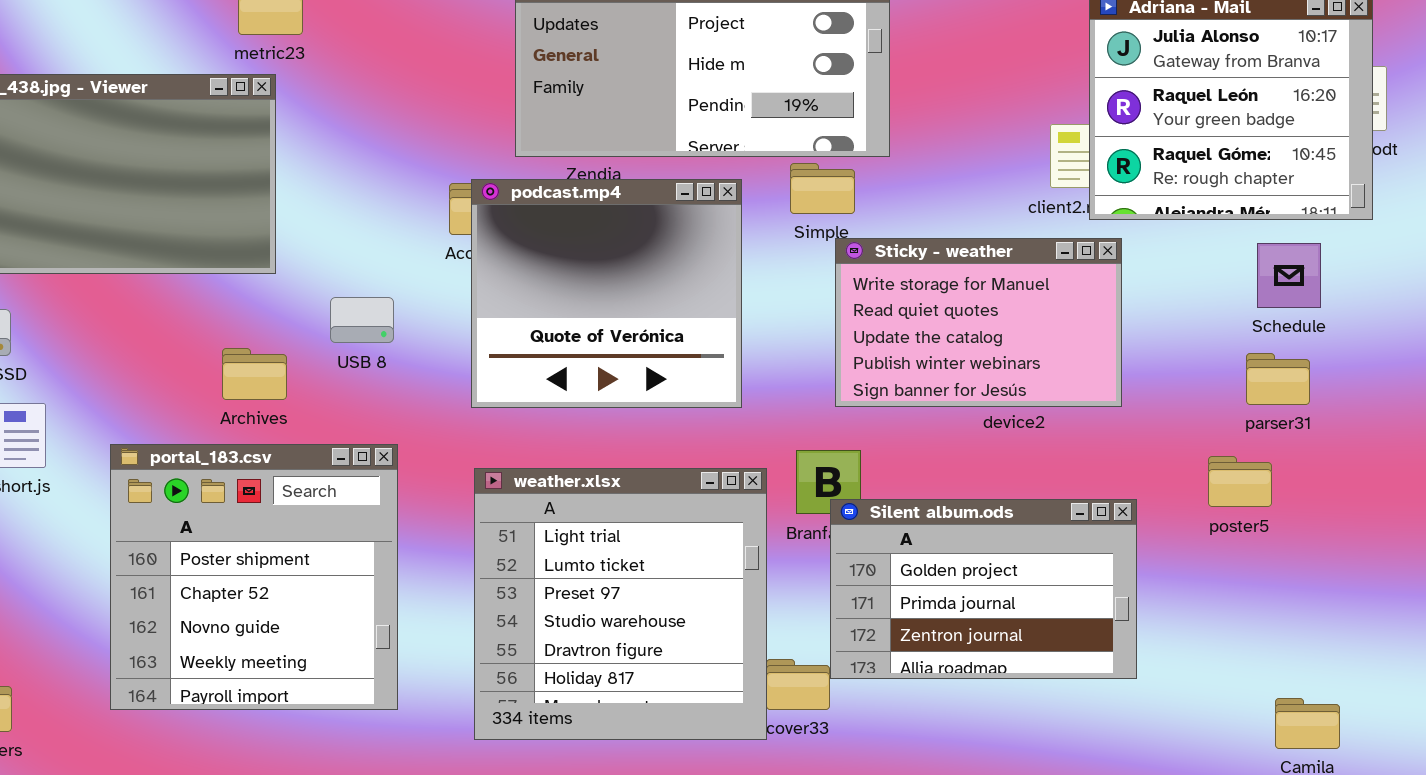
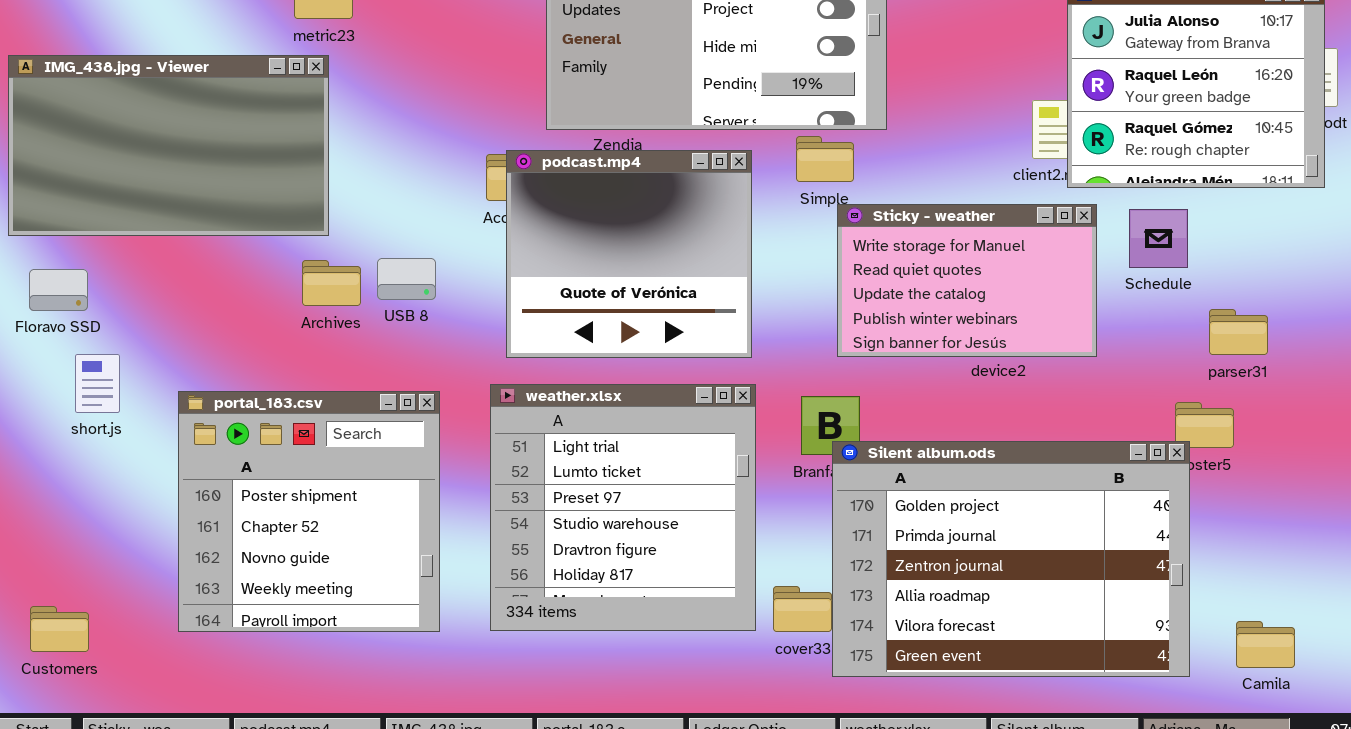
Schedule: [1257,243,1321,308] -> [1129,209,1188,268], moved
Archives: [222,348,287,400] -> [302,260,361,306], moved
weather.xlsx: [474,468,767,740] -> [490,384,756,631], moved
Silent album.ods: [830,499,1137,679] -> [832,441,1190,677], resized

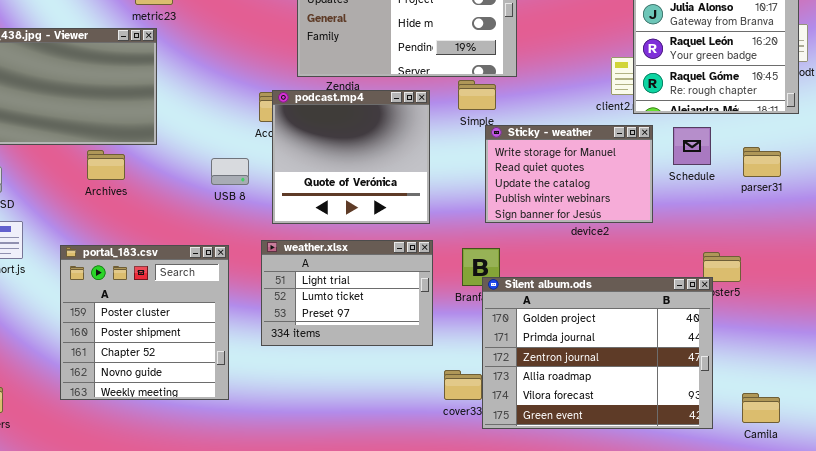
USB 8: [377,258,436,300] -> [211,158,249,185], moved
Archives: [302,260,361,306] -> [87,150,125,180], moved
parser31: [1209,309,1268,355] -> [743,147,781,177], moved
weather.xlsx: [490,384,756,631] -> [261,240,433,346], resized
portal_183.csv: [178,391,440,632] -> [60,245,229,400], scrolled up 1 row

